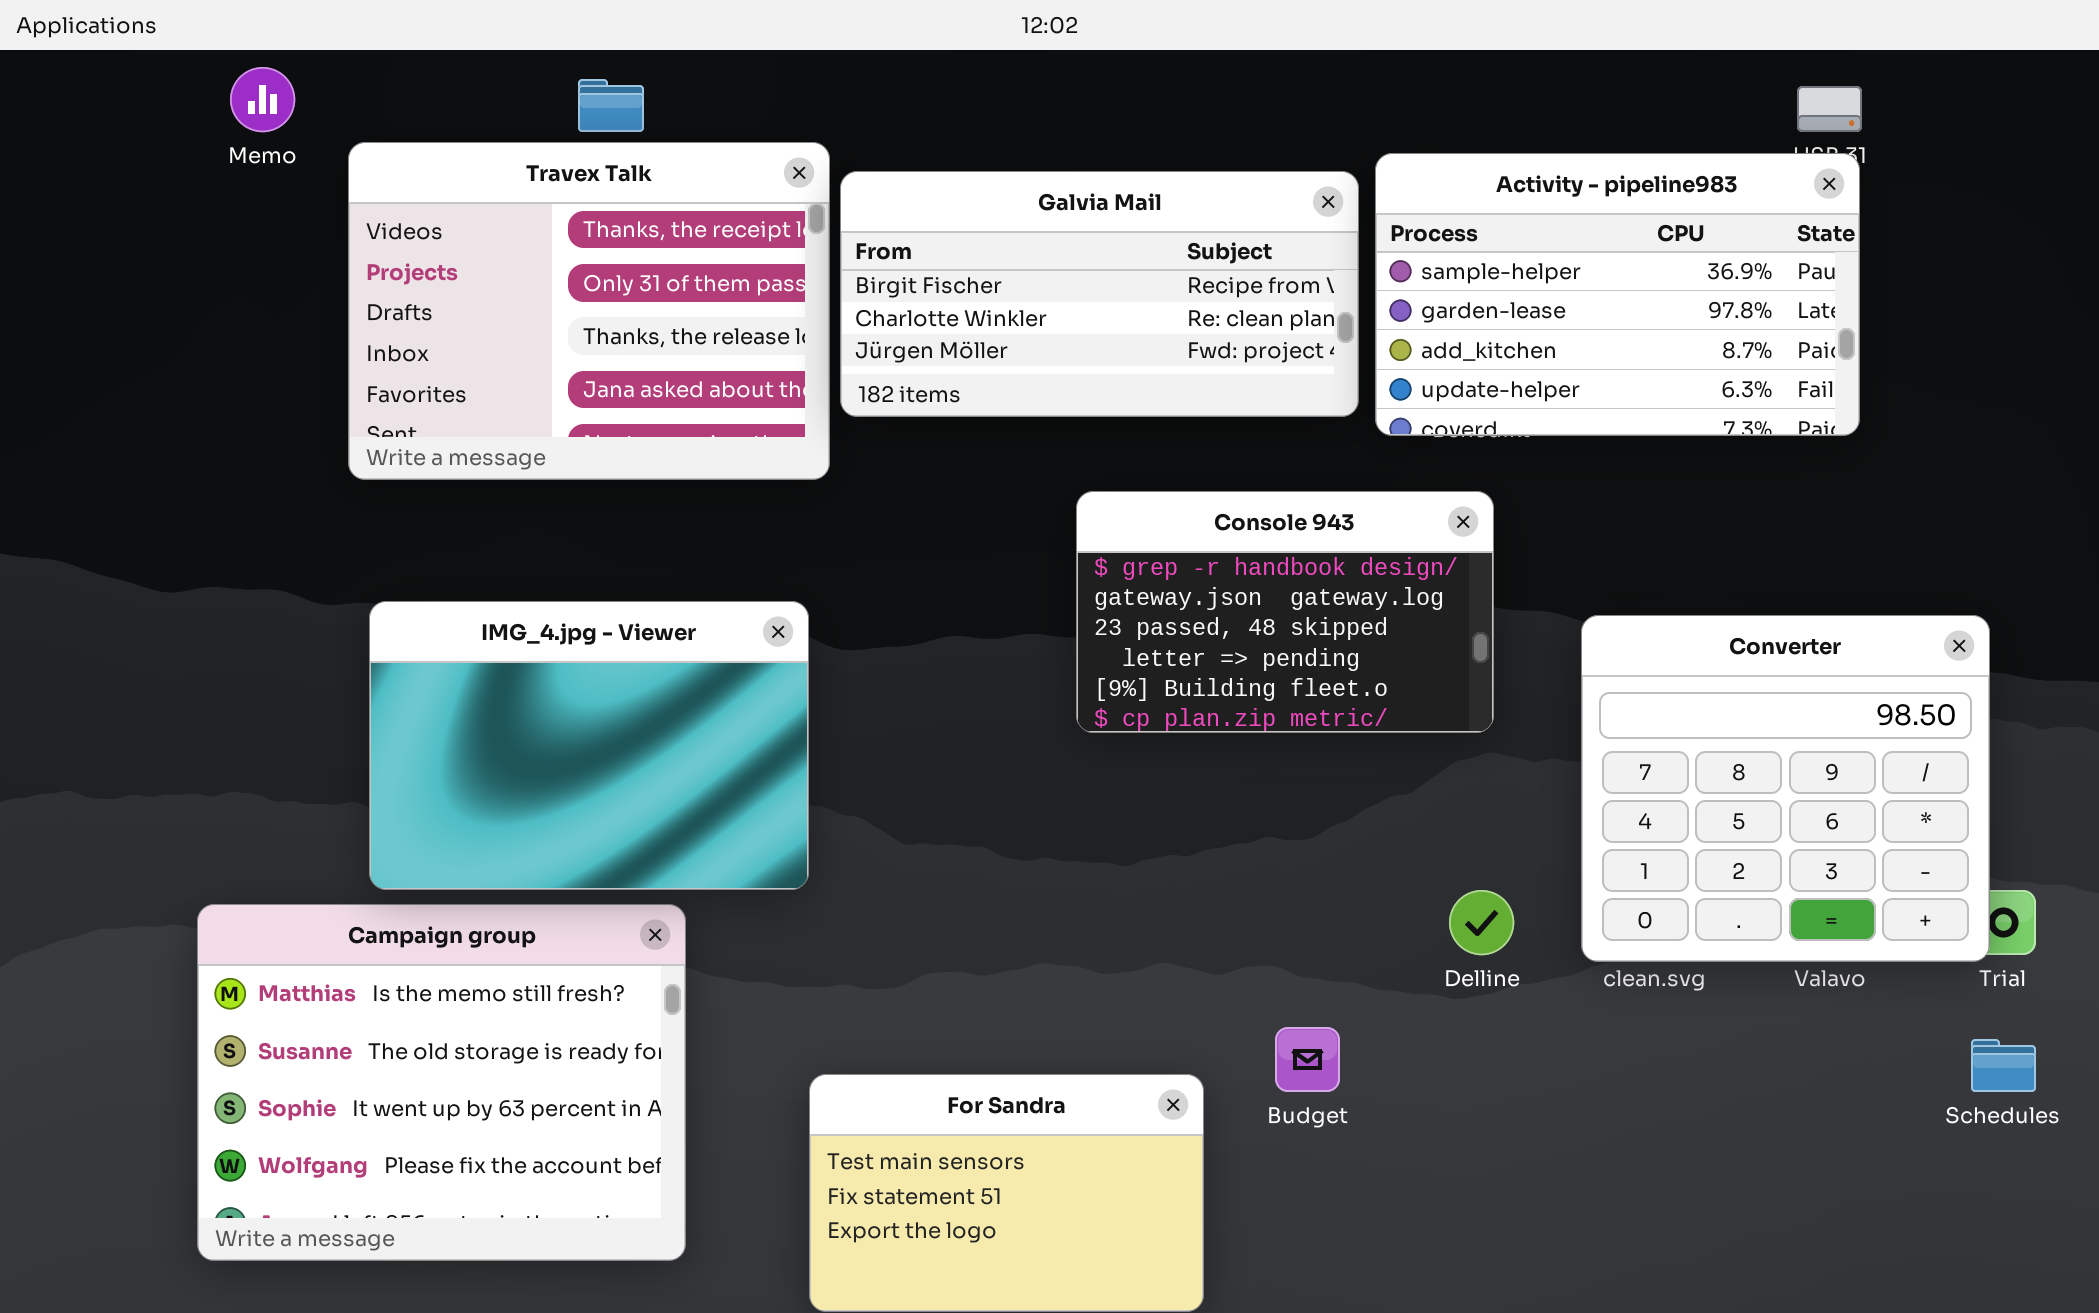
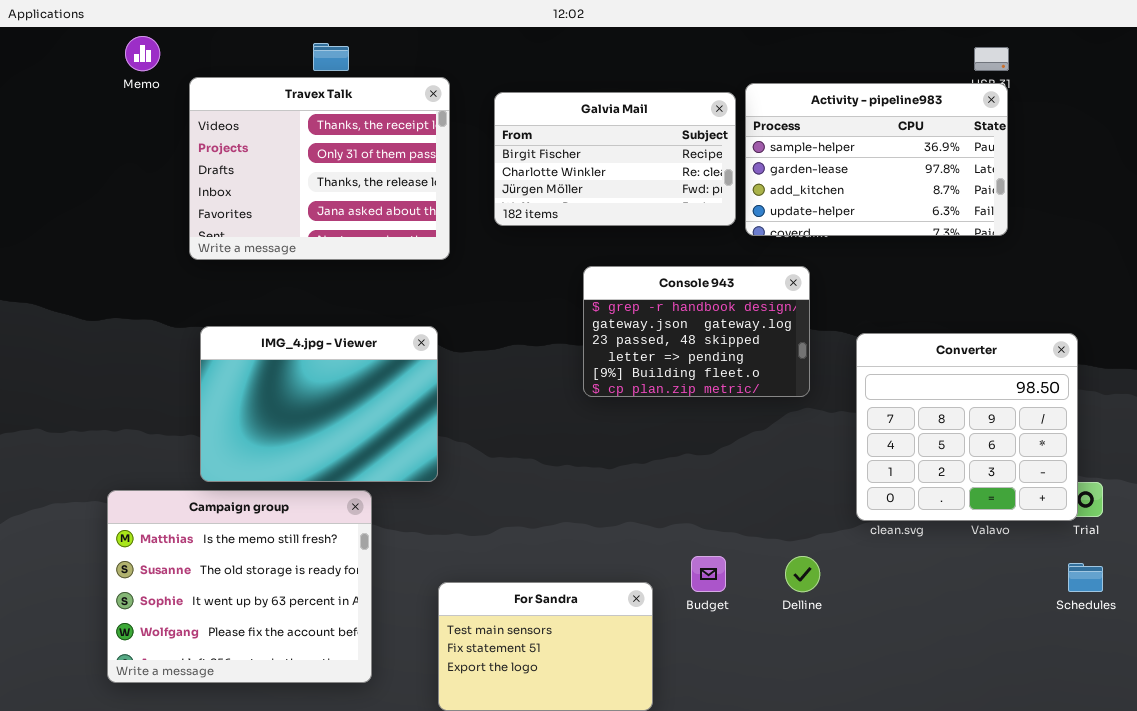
Galvia Mail: [840,171,1359,417] -> [494,92,736,226], resized
Delline: [1449,890,1514,955] -> [785,556,820,592], moved

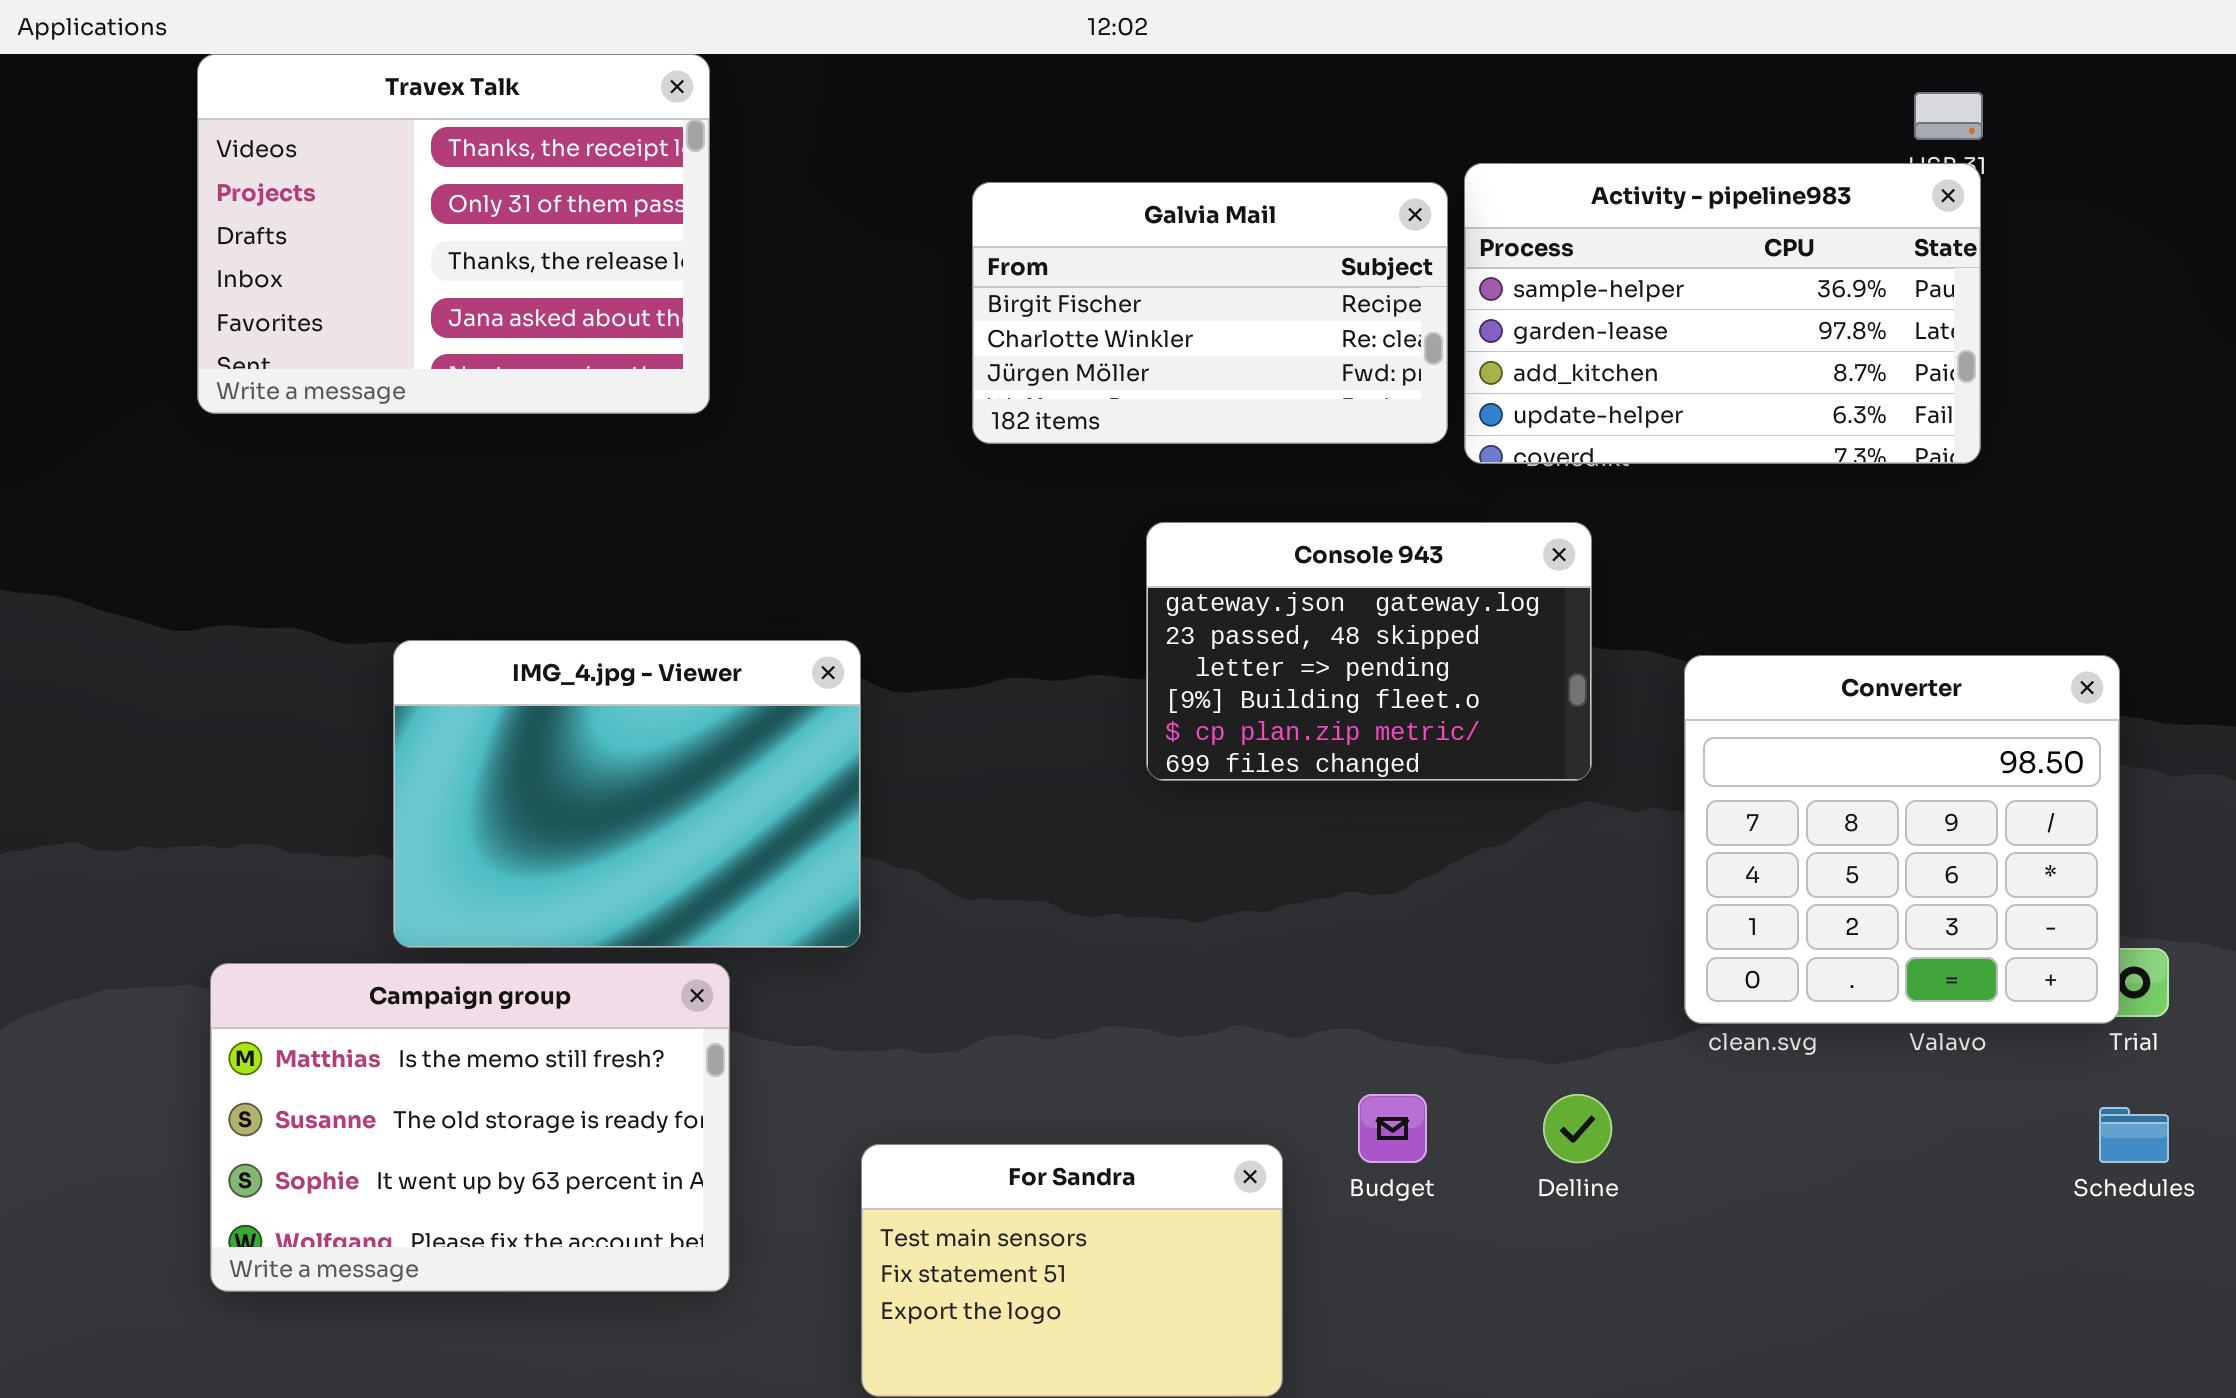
Travex Talk: [189,77,450,260] -> [197,54,710,414], moved
Console 943: [583,266,810,397] -> [1146,522,1592,781], scrolled down 1 row
Campaign group: [107,490,372,683] -> [210,963,730,1292], resized

